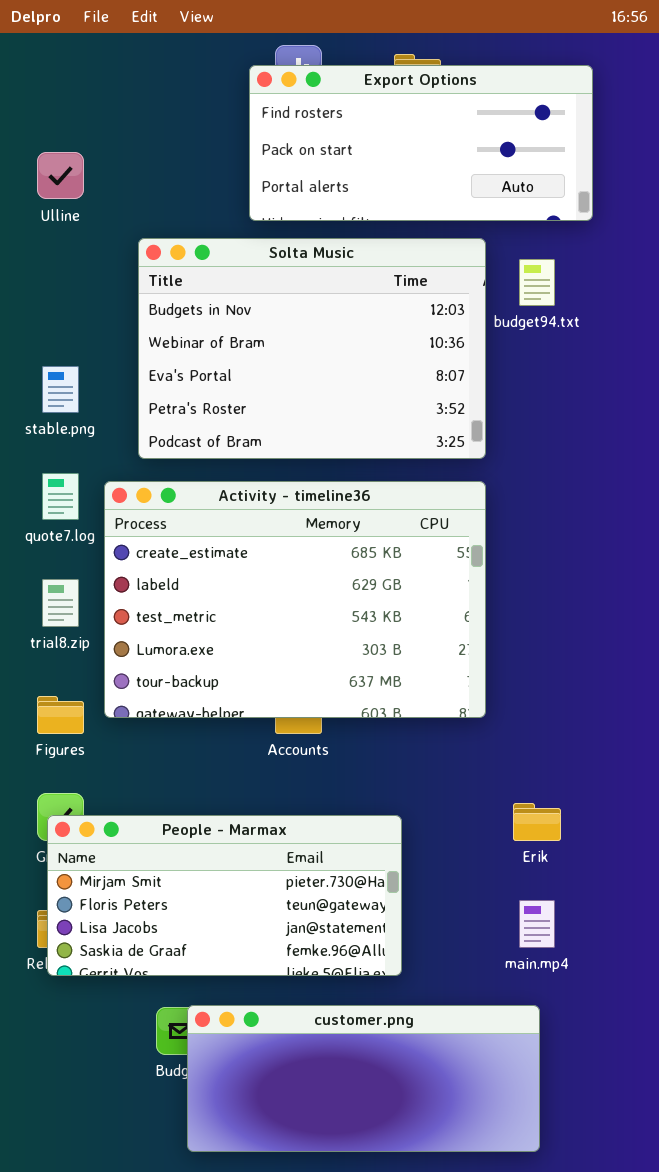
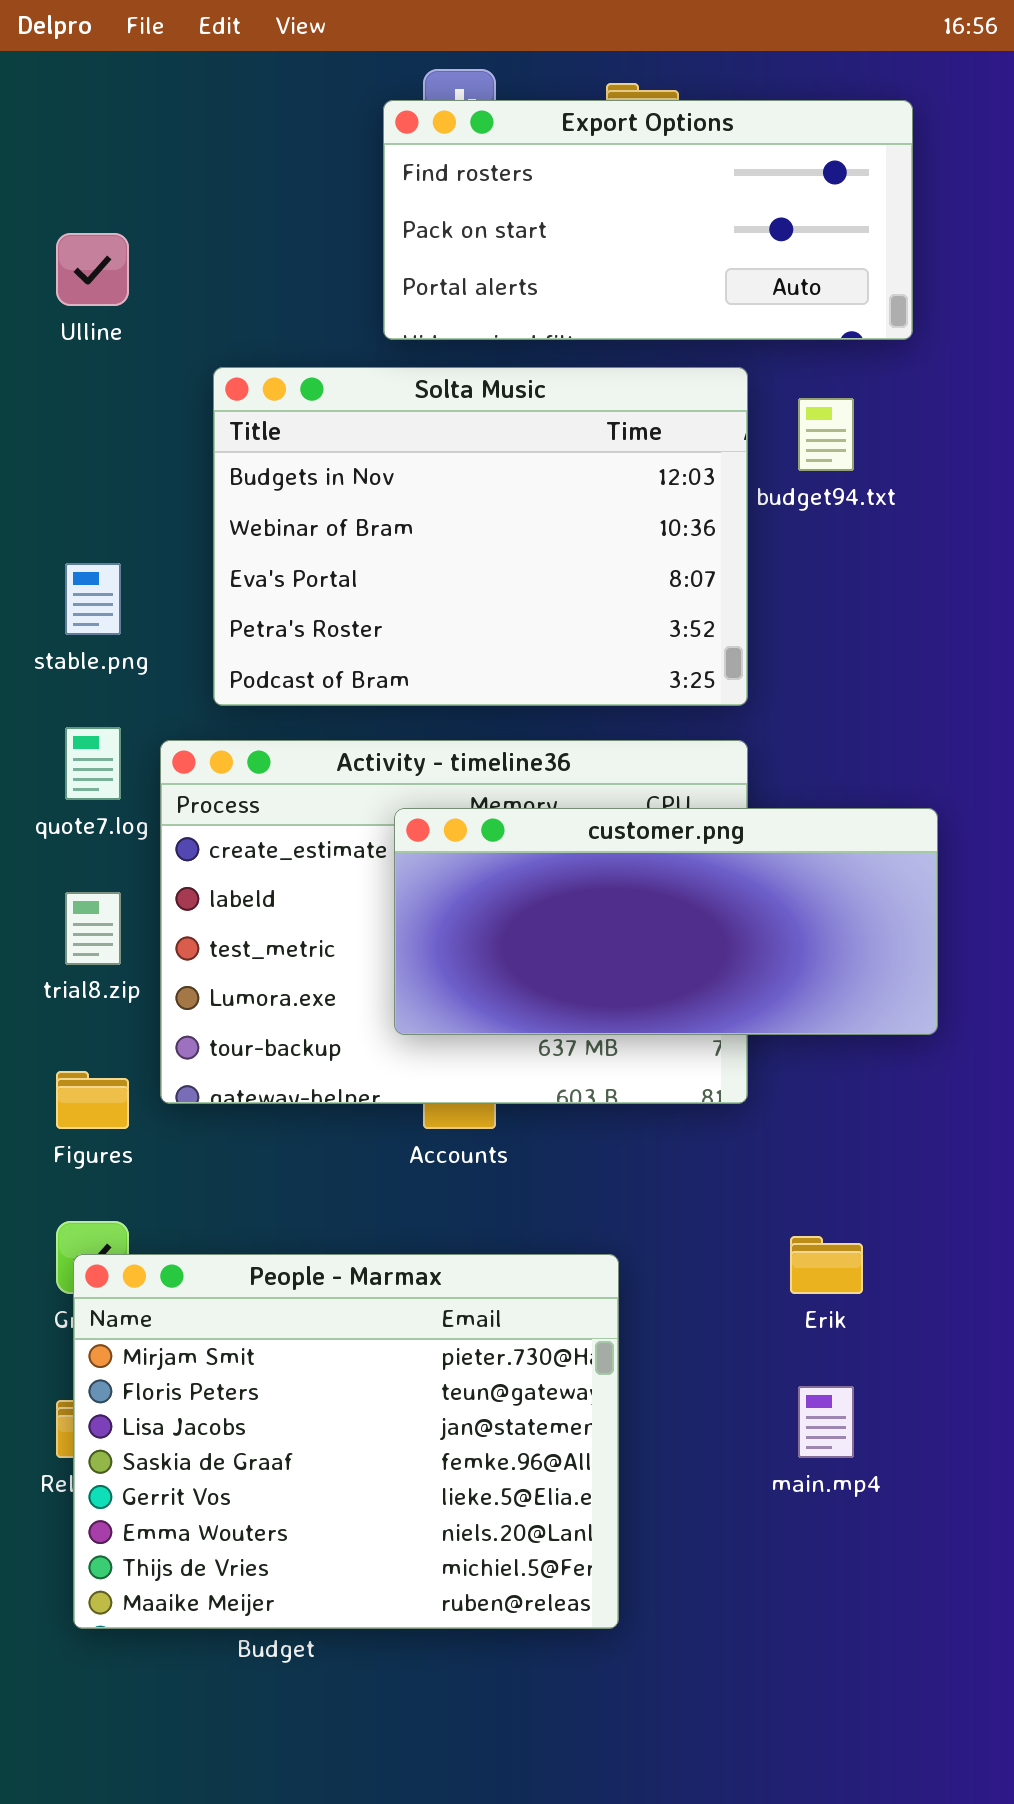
People - Marmax: [47,815,402,976] -> [73,1254,619,1629], resized
customer.png: [187,1005,540,1152] -> [394,808,938,1035], moved

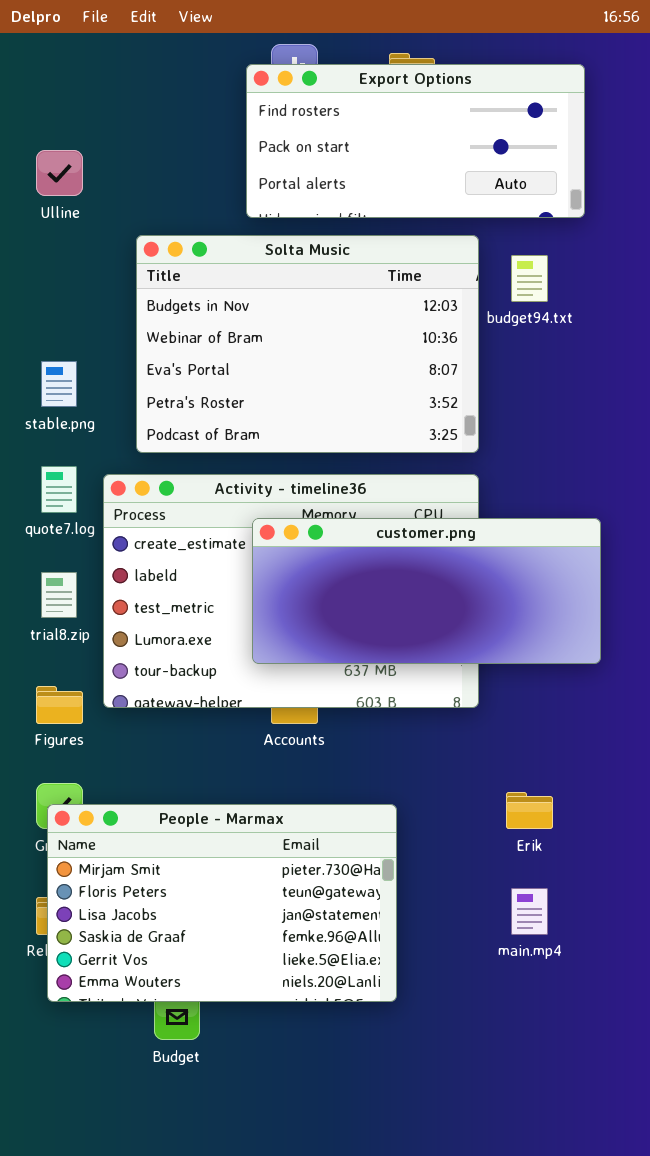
People - Marmax: [73,1254,619,1629] -> [47,804,397,1002], resized

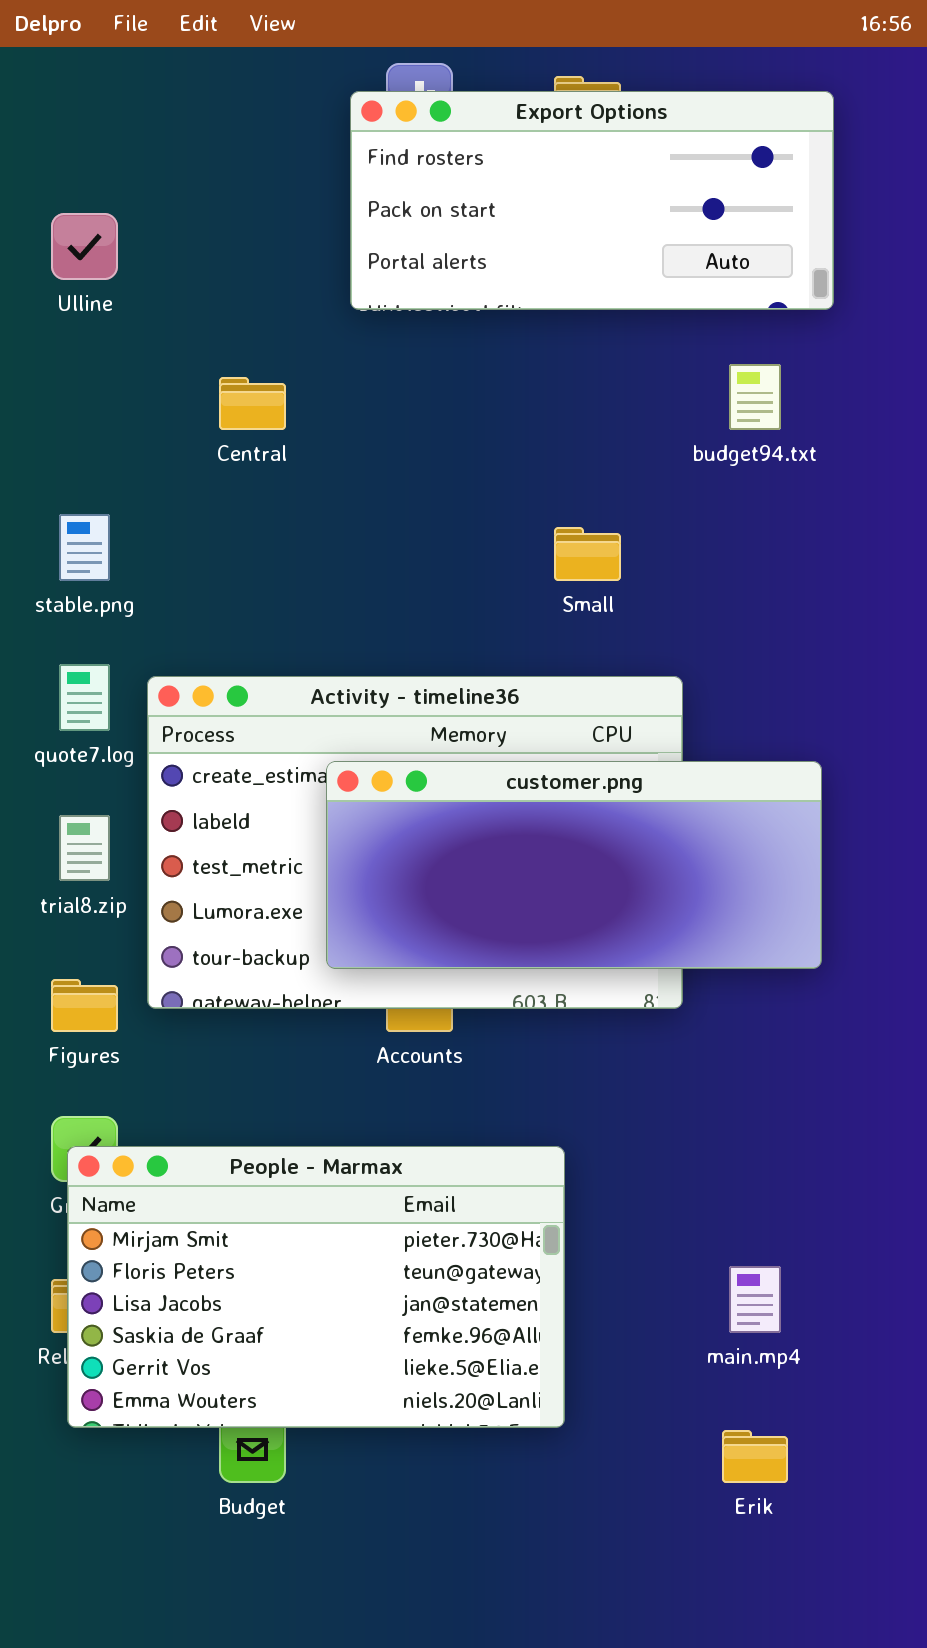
Solta Music: [136,235,479,453] -> none, closed
customer.png: [252,518,601,664] -> [326,761,822,969], moved
Erik: [506,792,553,829] -> [722,1430,788,1483], moved

